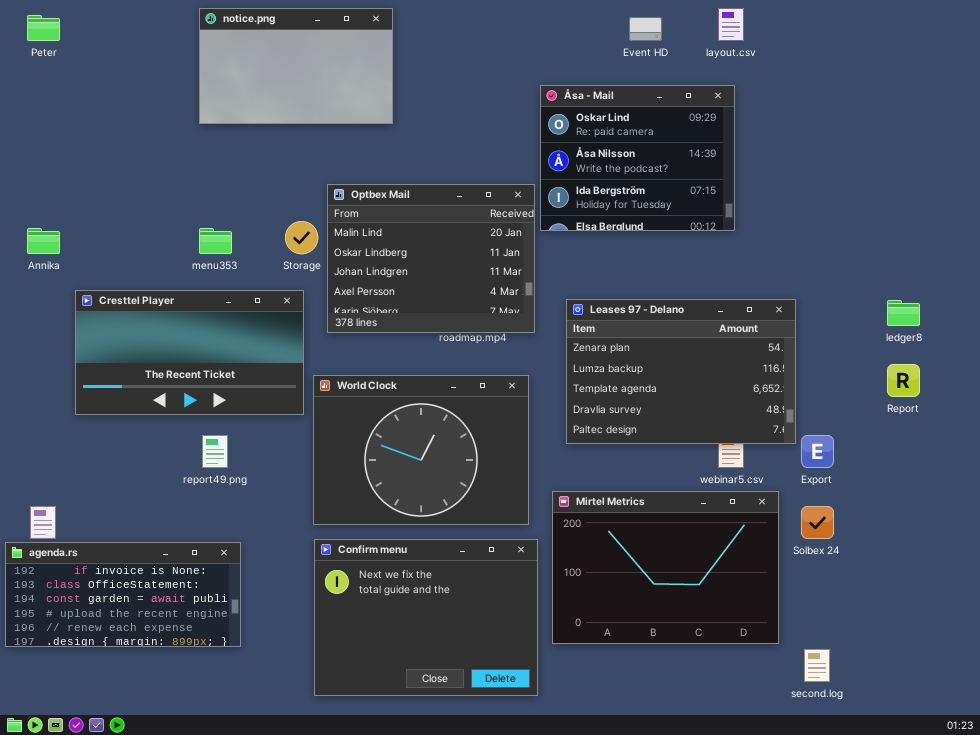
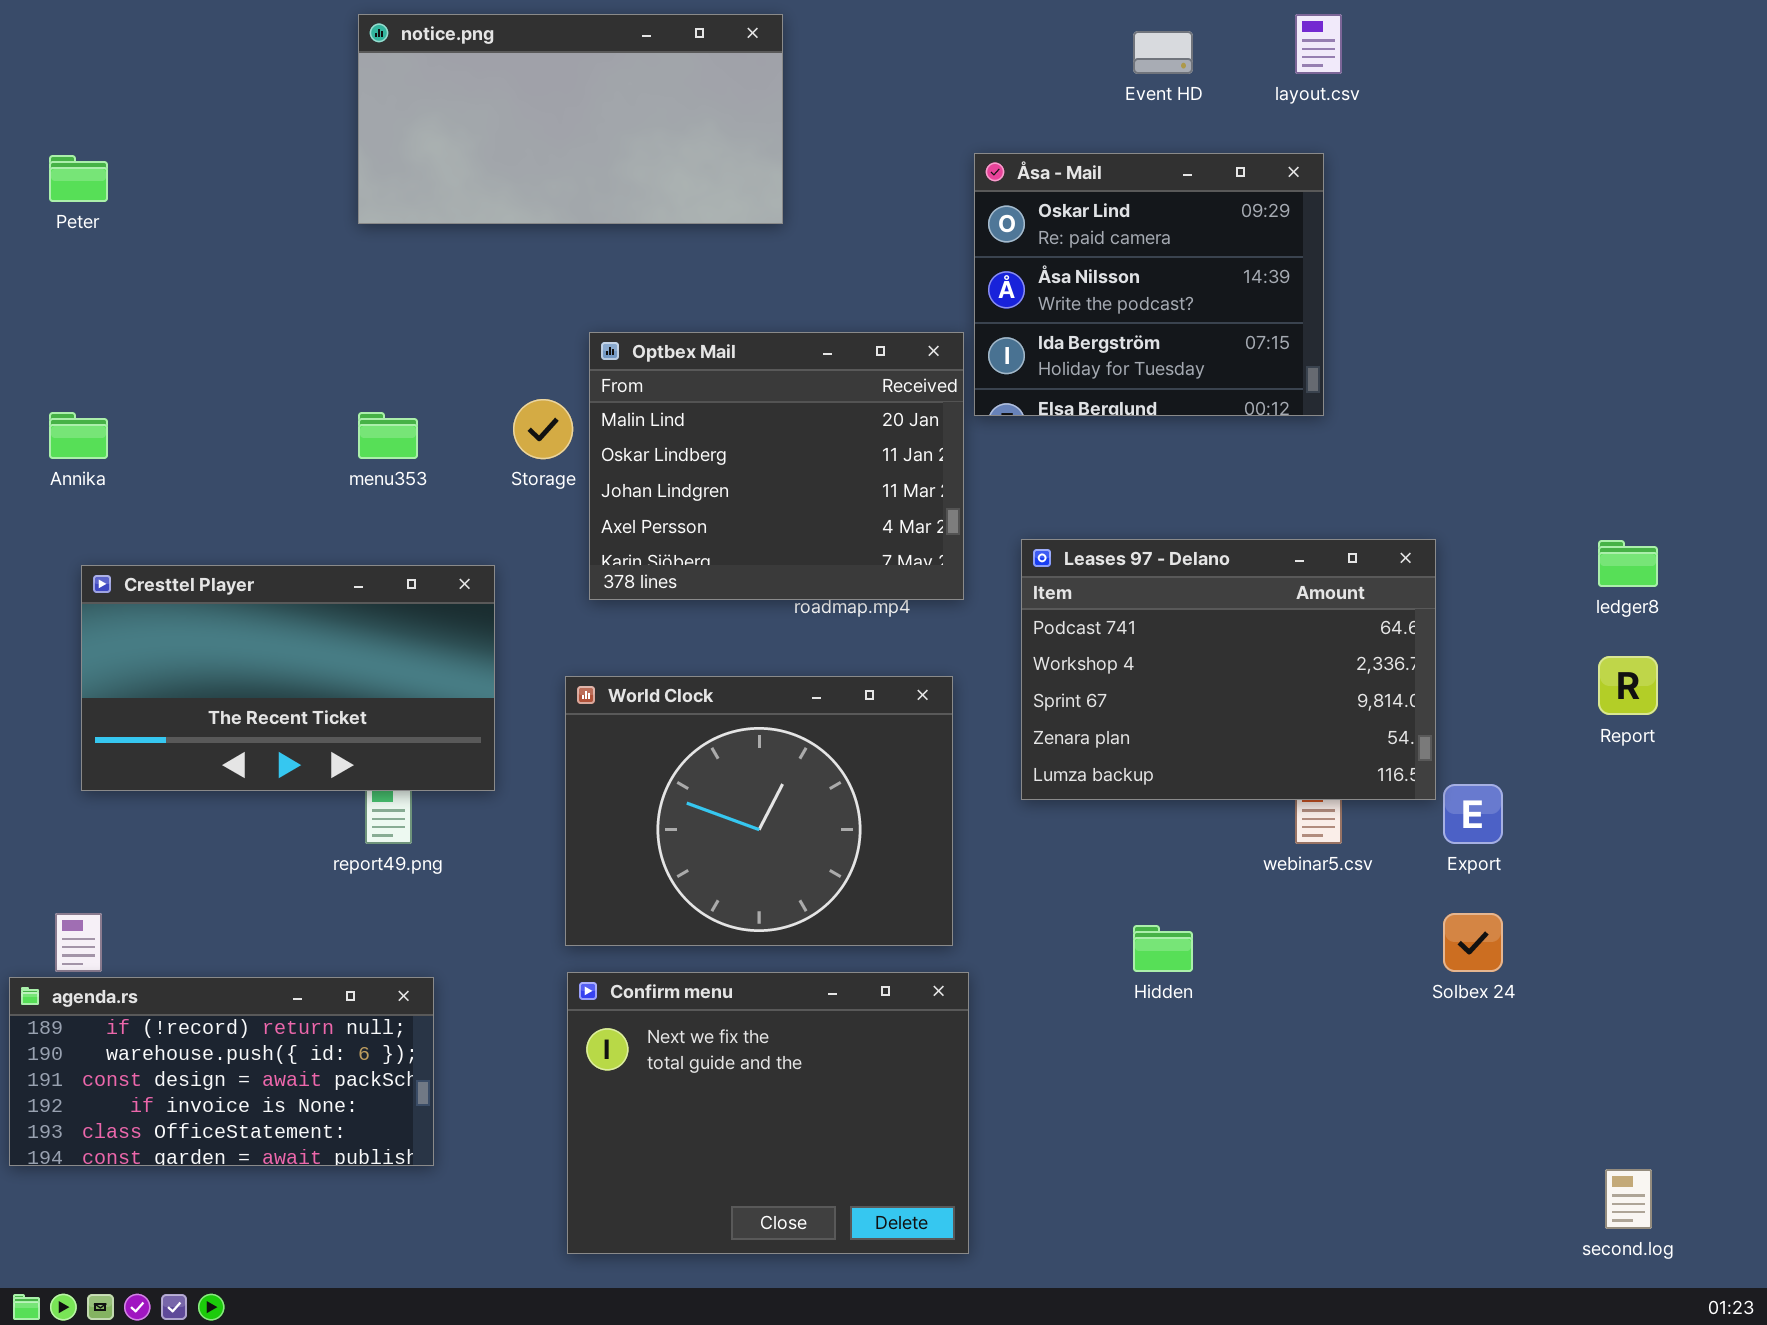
notice.png: [199,8,393,124] -> [358,14,783,224], resized
Peter: [27,15,60,41] -> [49,155,108,202], moved
Cresttel Player: [75,290,304,415] -> [81,565,495,791], moved
Leases 97 - Delano: [566,299,796,444] -> [1021,539,1436,800], scrolled up 3 rows
Mirtel Metrics: [552,491,779,644] -> none, closed
agenda.rs: [5,542,241,647] -> [9,977,434,1166], scrolled up 3 rows
second.log: [804,649,830,682] -> [1605,1169,1652,1229], moved

